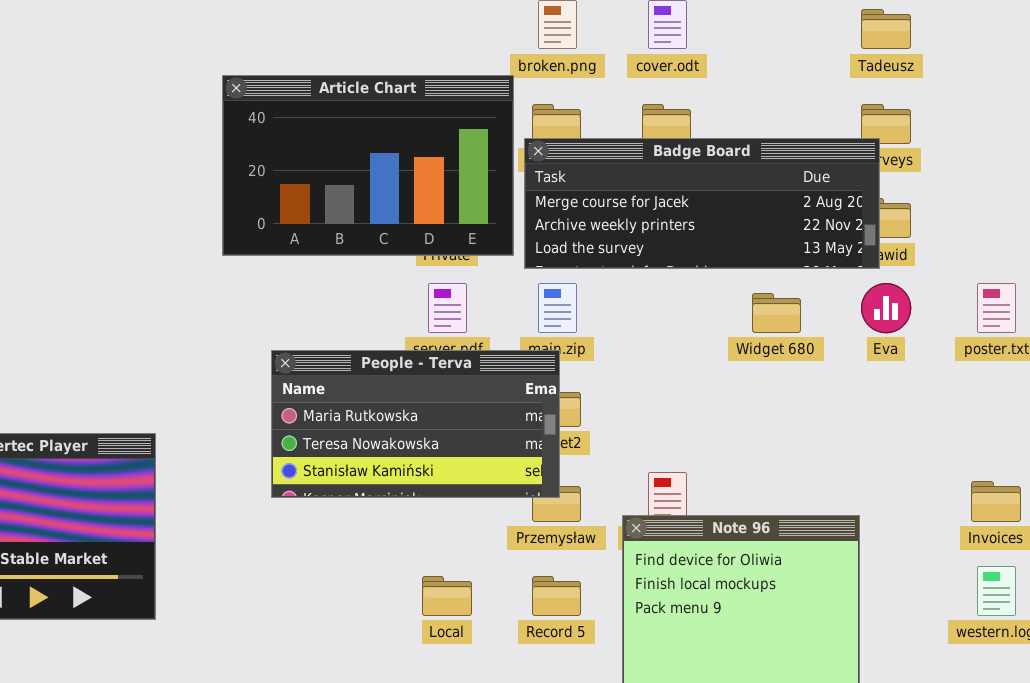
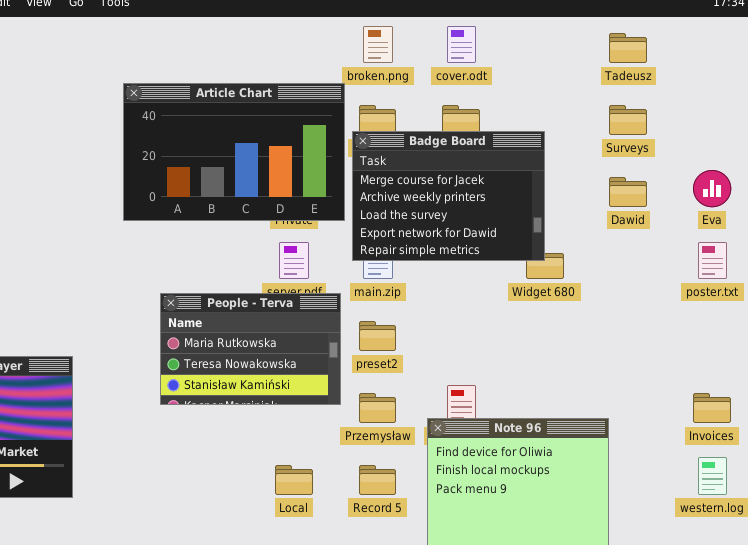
Badge Board: [524,138,880,269] -> [352,131,545,261], resized
Eva: [861,283,911,333] -> [693,170,731,207], moved
People - Terva: [271,350,560,498] -> [160,293,341,405], resized

